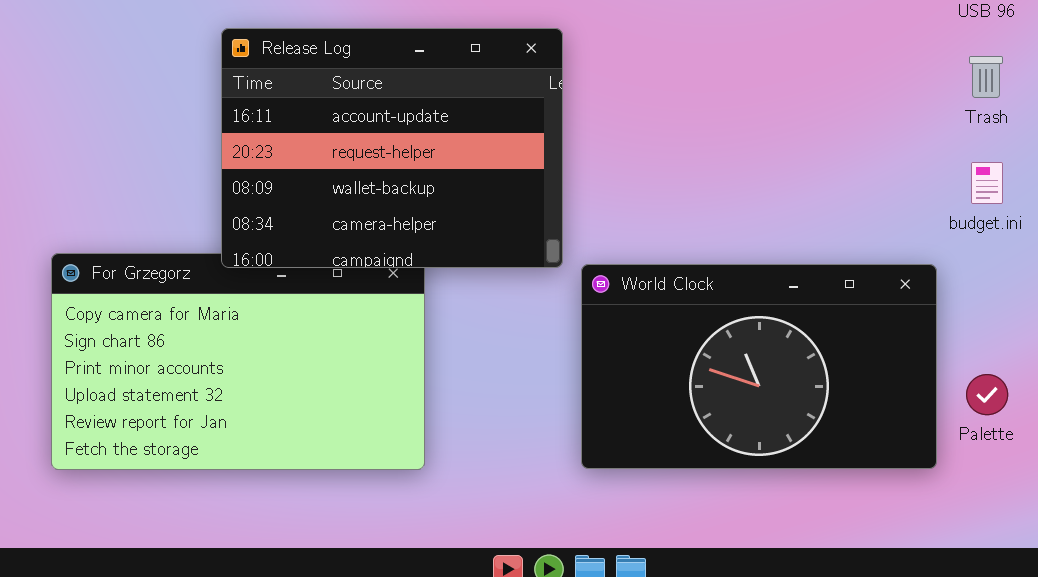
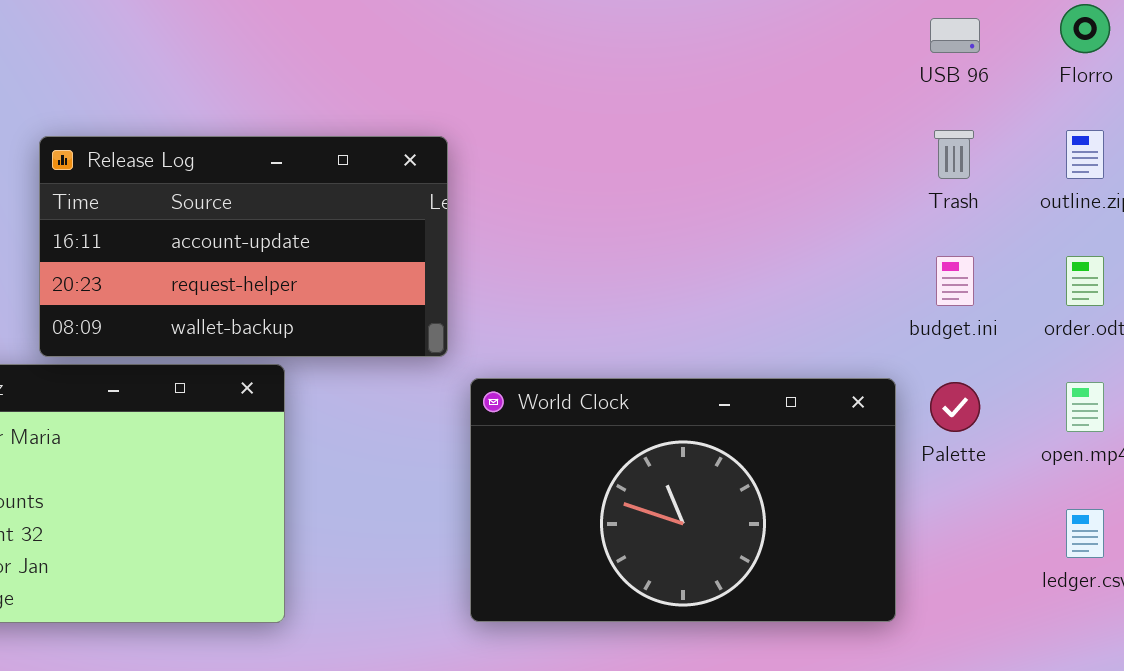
Release Log: [221,28,563,268] -> [39,136,448,357], moved, resized
Palette: [966,374,1008,415] -> [930,382,980,432], moved

